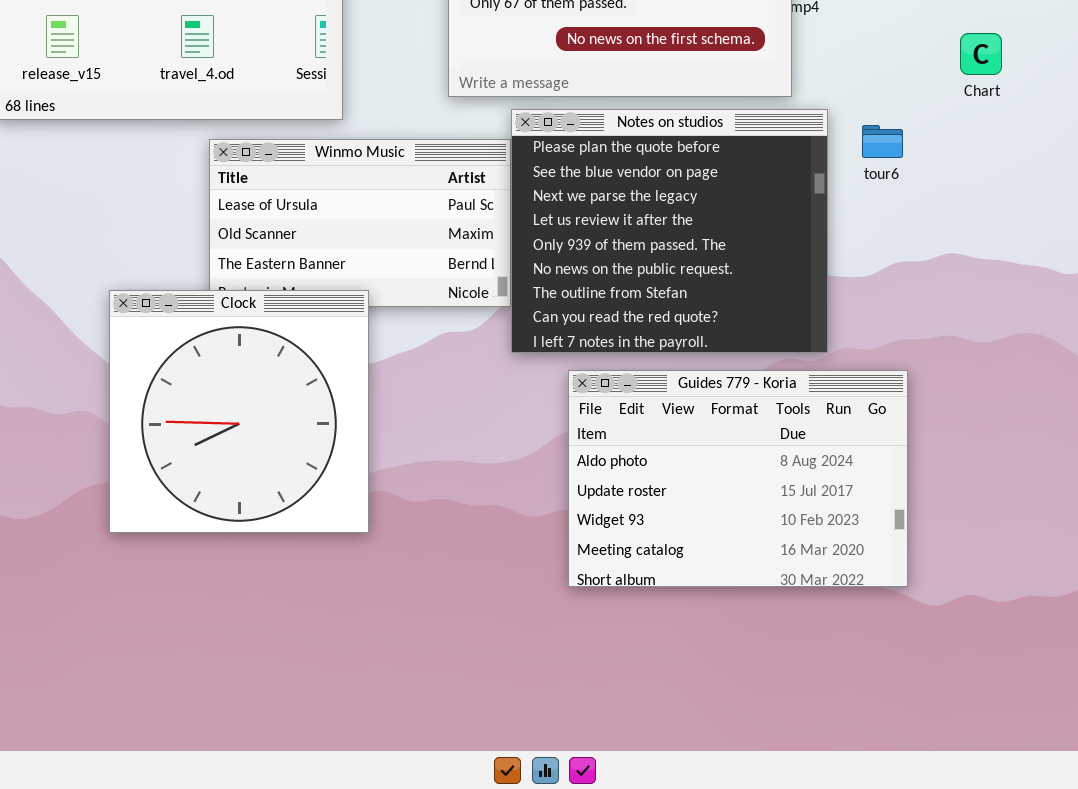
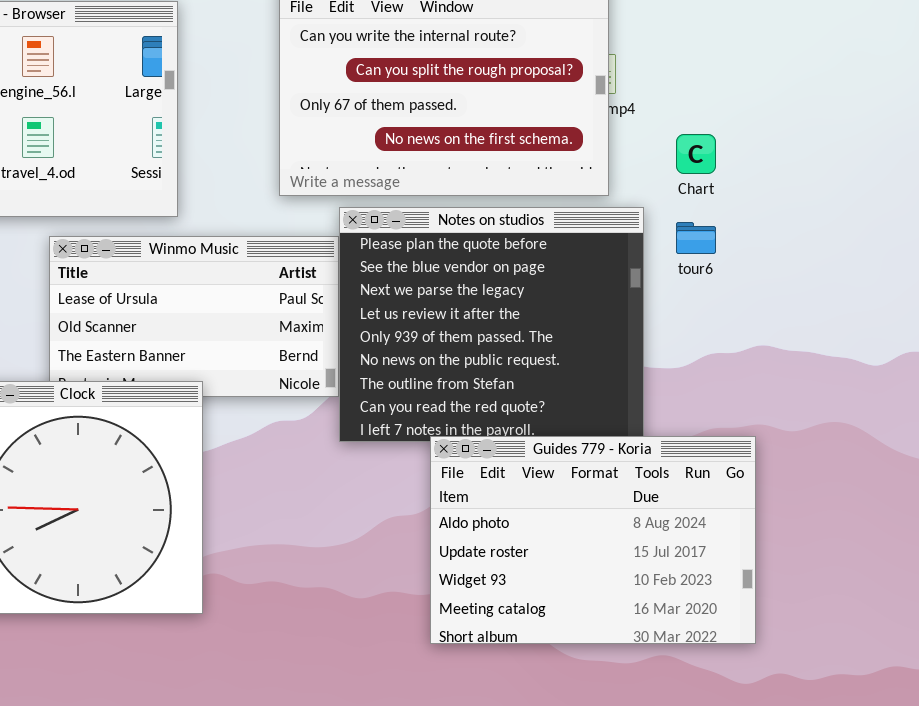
Chart: [960,33,1002,75] -> [676,134,716,174], moved
Guides 779 - Koria: [568,370,908,587] -> [430,436,756,644], moved

